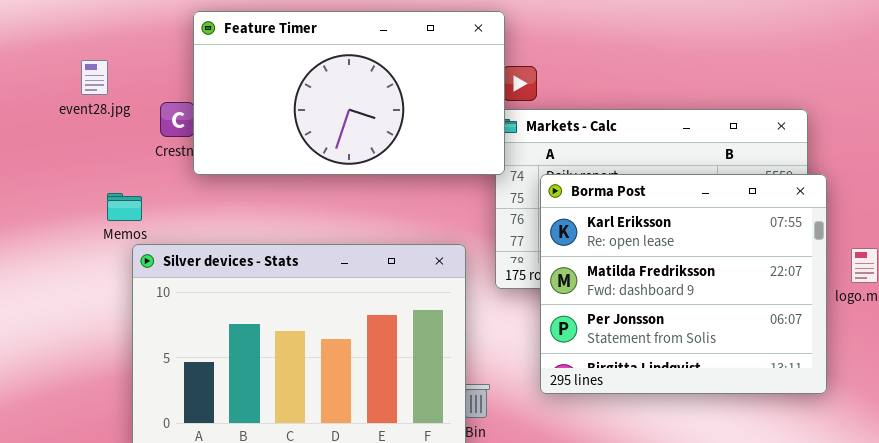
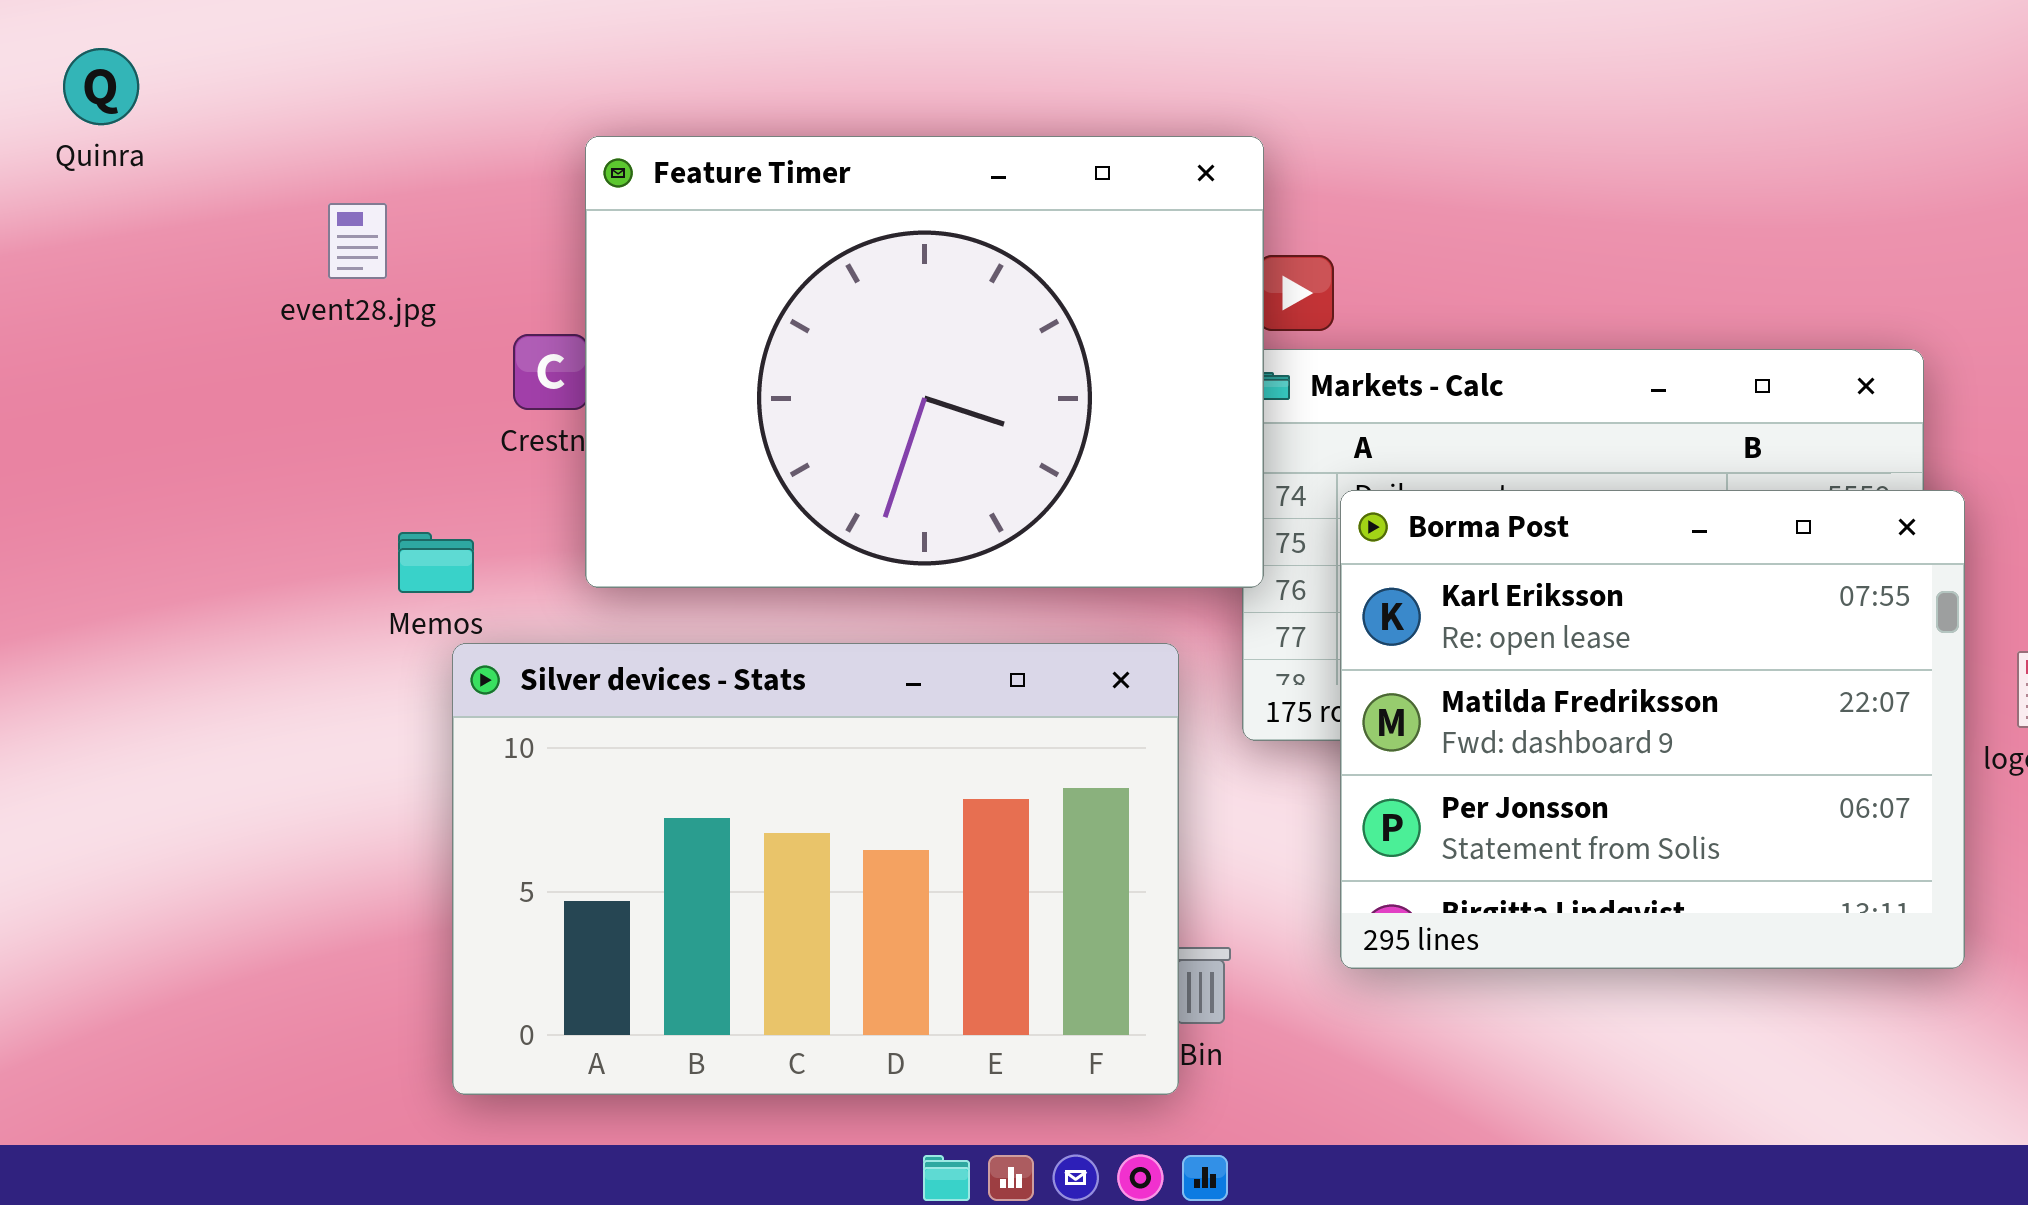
Feature Timer: [193,11,505,175] -> [585,136,1264,588], resized
event28.jpg: [81,60,108,95] -> [328,203,387,279], moved

